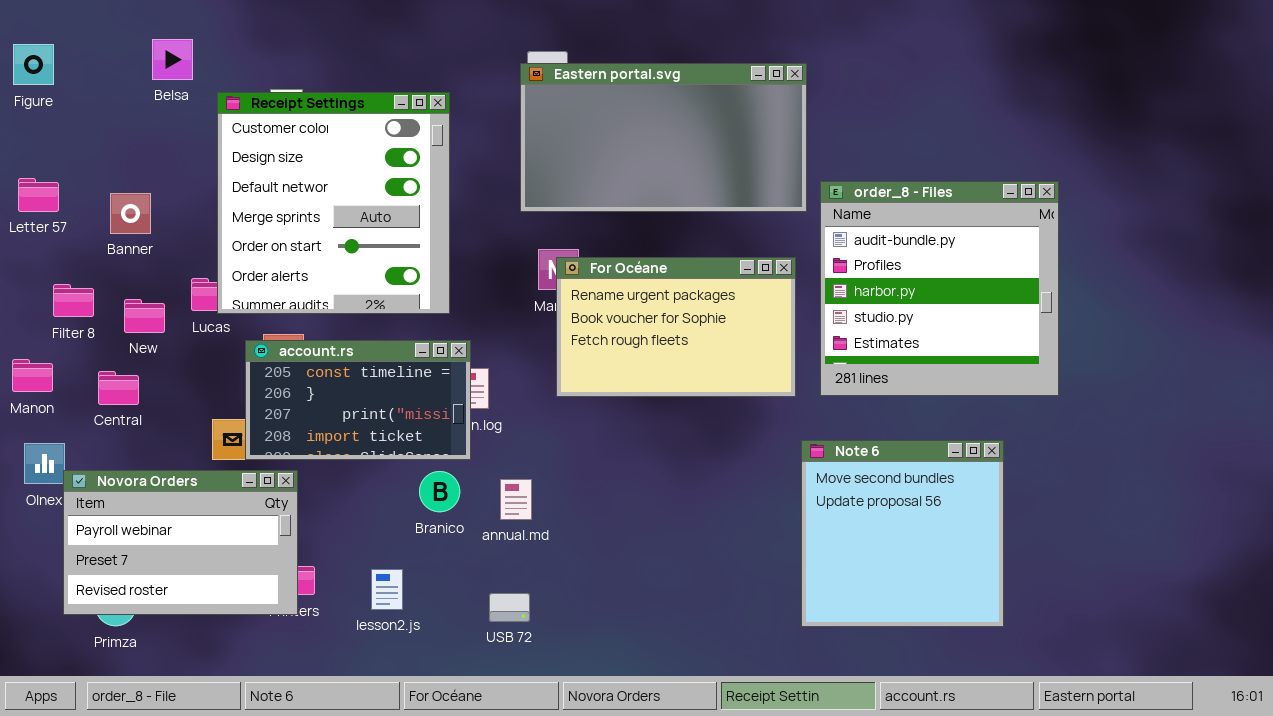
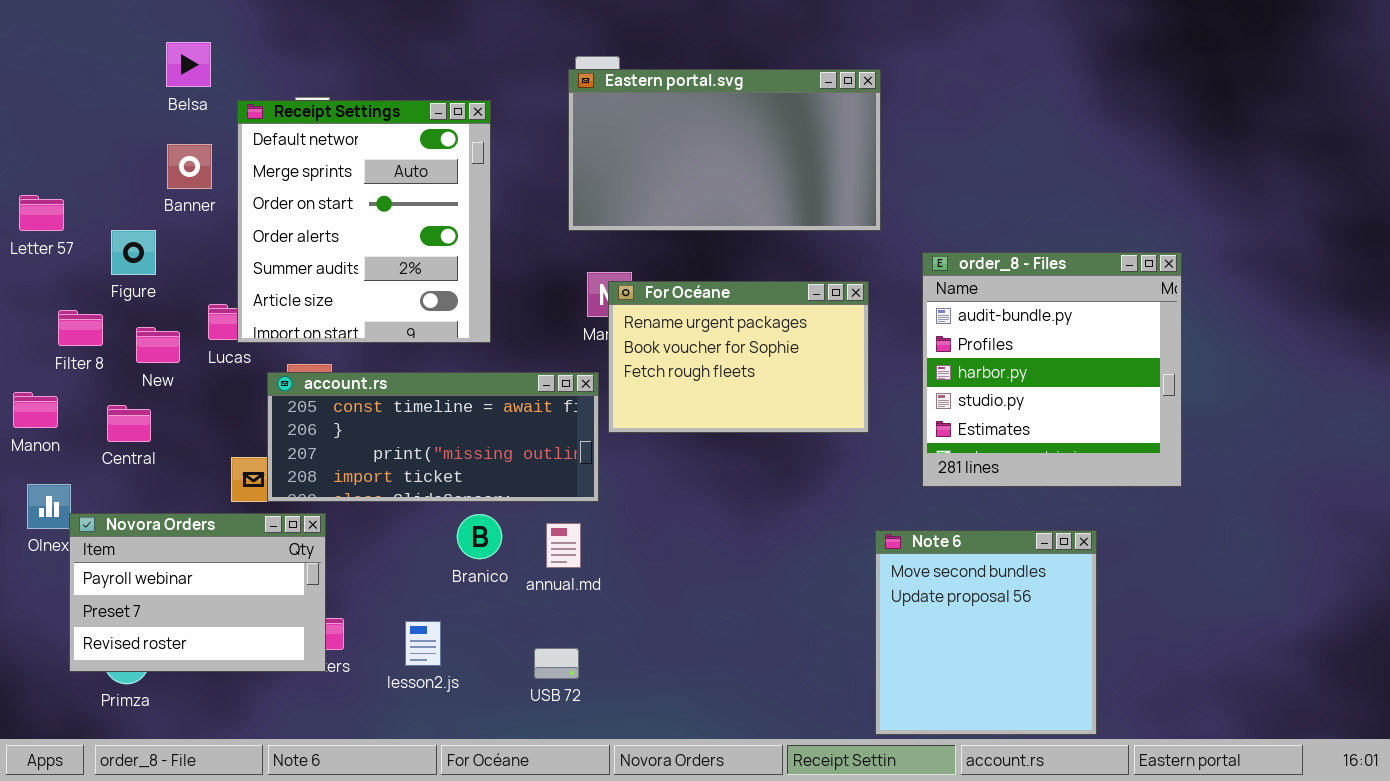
Figure: [13,44,54,85] -> [111,230,156,275], moved
Receipt Settings: [217,92,450,314] -> [237,100,491,343], scrolled down 2 rows
order_8 - Files: [820,181,1059,396] -> [922,252,1182,487], moved
Banner: [110,193,151,234] -> [167,144,212,189], moved
account.rs: [245,340,471,460] -> [267,372,599,502], resized
Note 6: [801,440,1004,627] -> [875,530,1097,735], moved

